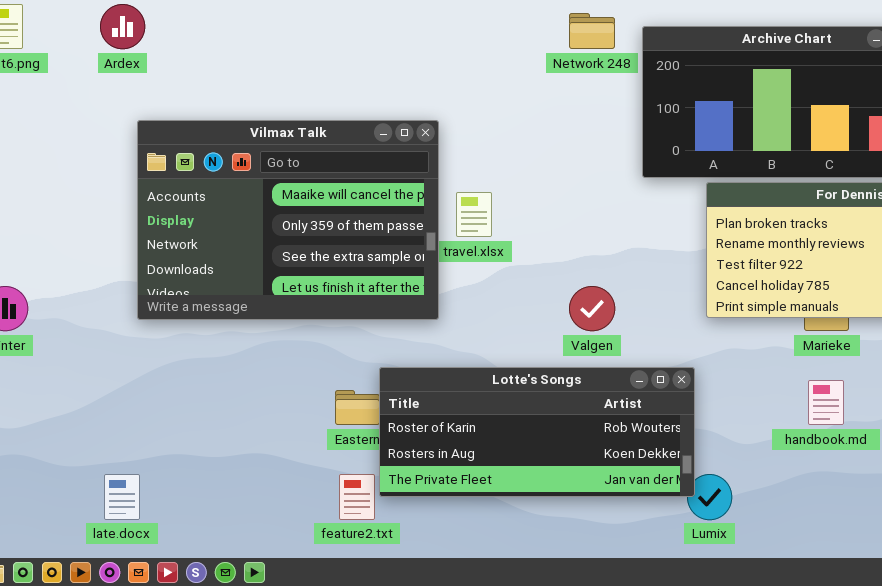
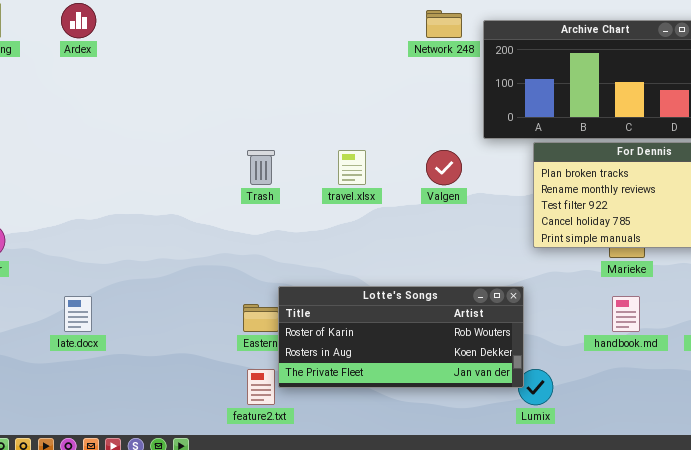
Vilmax Talk: [137,120,439,320] -> none, closed
Valgen: [569,286,615,331] -> [426,150,462,185], moved
late.docx: [104,474,140,520] -> [64,296,92,332], moved

